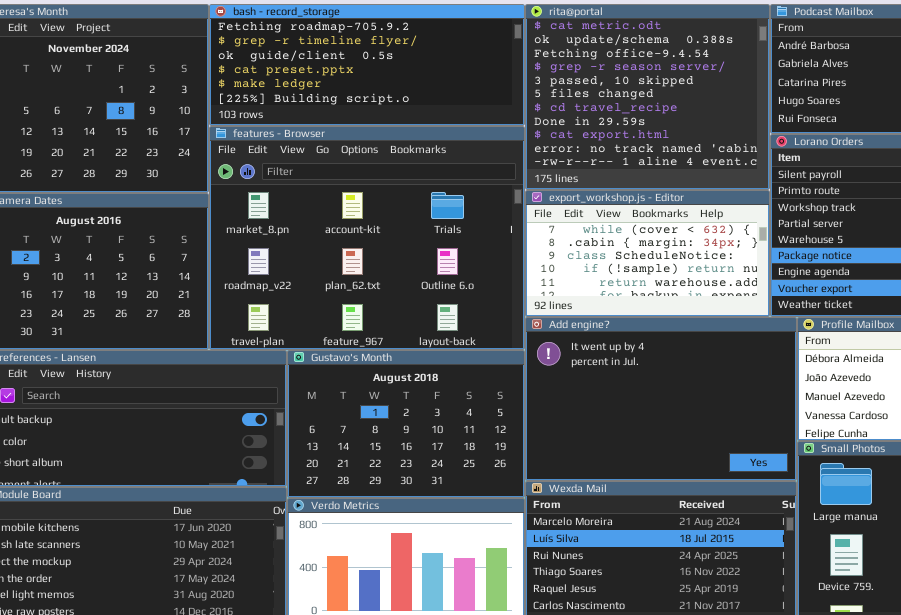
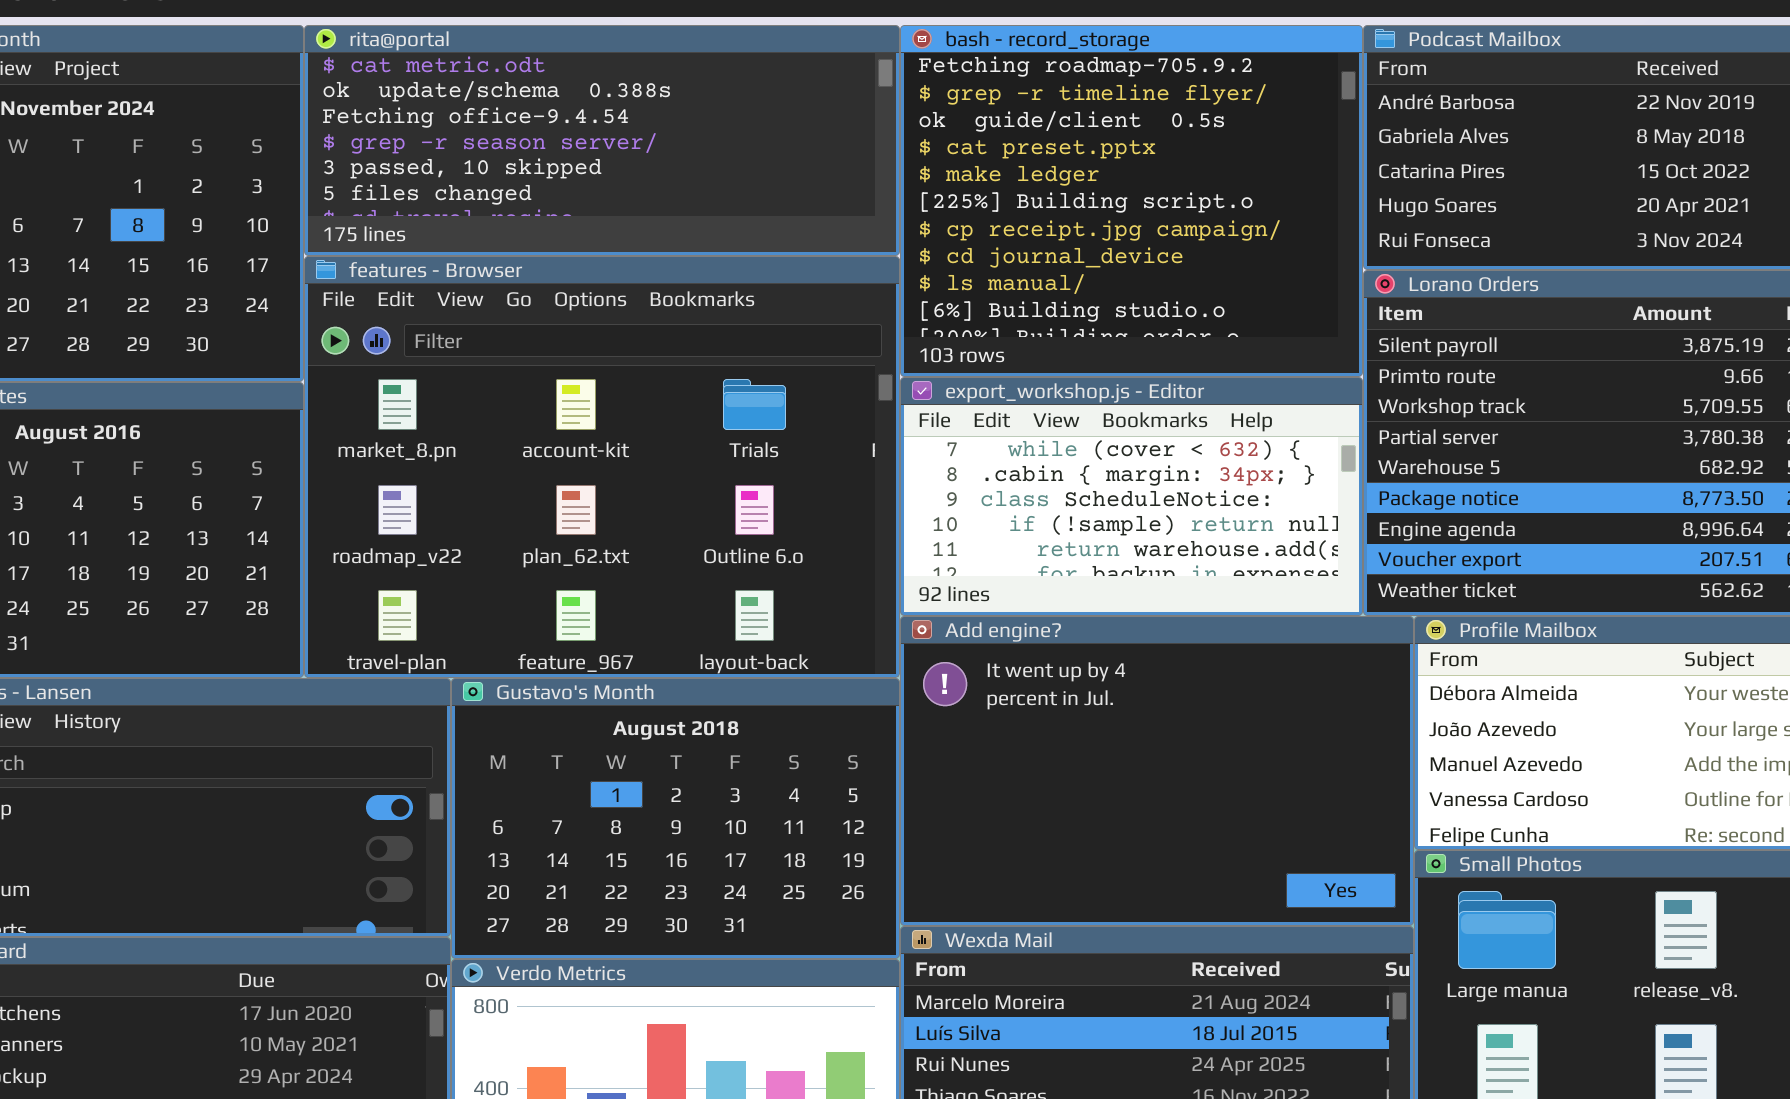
bash - record_storage: [209,4,525,126] -> [900,25,1363,377], moved, resized
rita@portal: [525,4,770,190] -> [304,25,900,256], moved, resized

